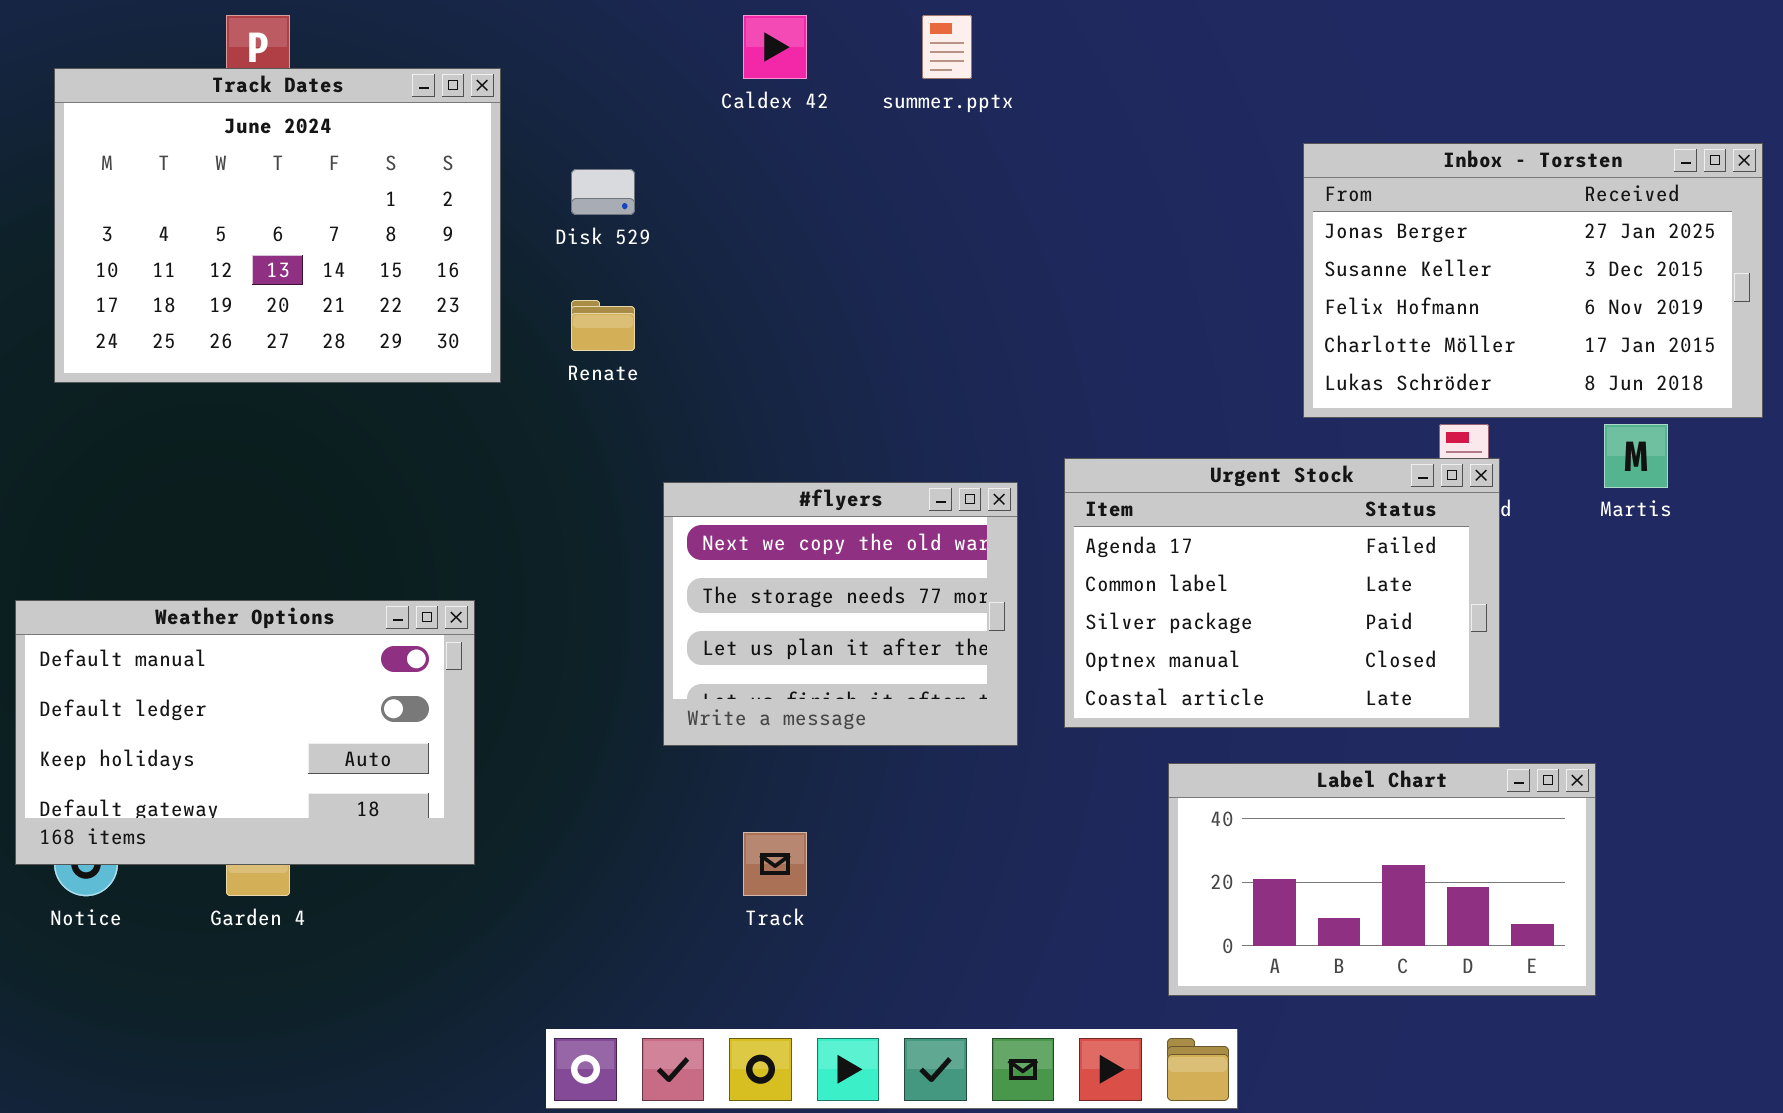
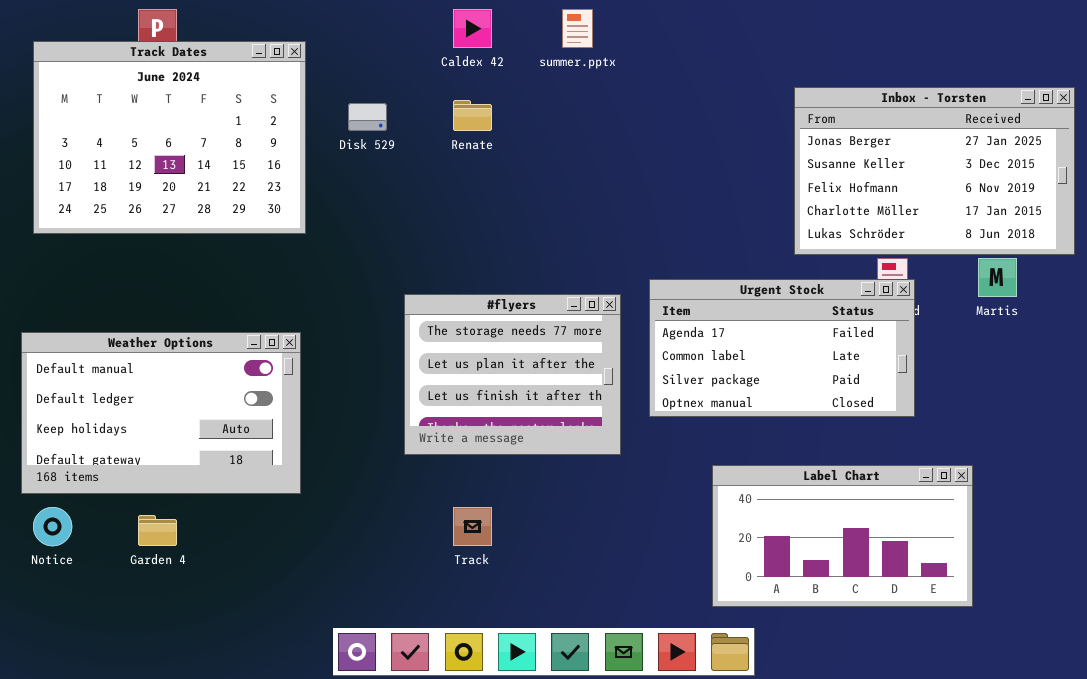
Renate: [571,300,635,351] -> [453,100,492,131], moved
Urgent Stock: [1064,458,1500,728] -> [649,279,915,417], resized
#flyers: [663,482,1018,746] -> [404,294,621,455], scrolled down 1 row
Weather Options: [15,600,475,865] -> [21,332,301,494], moved

